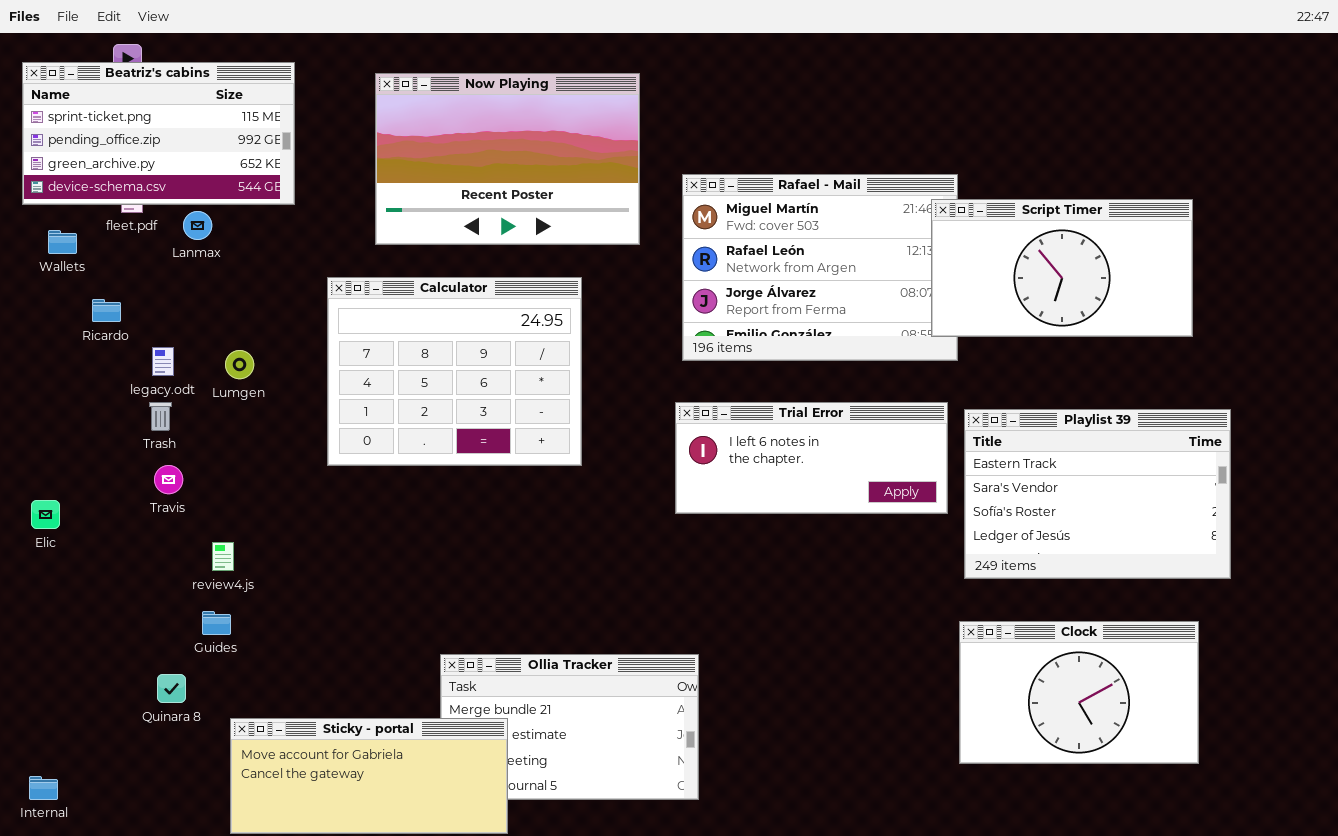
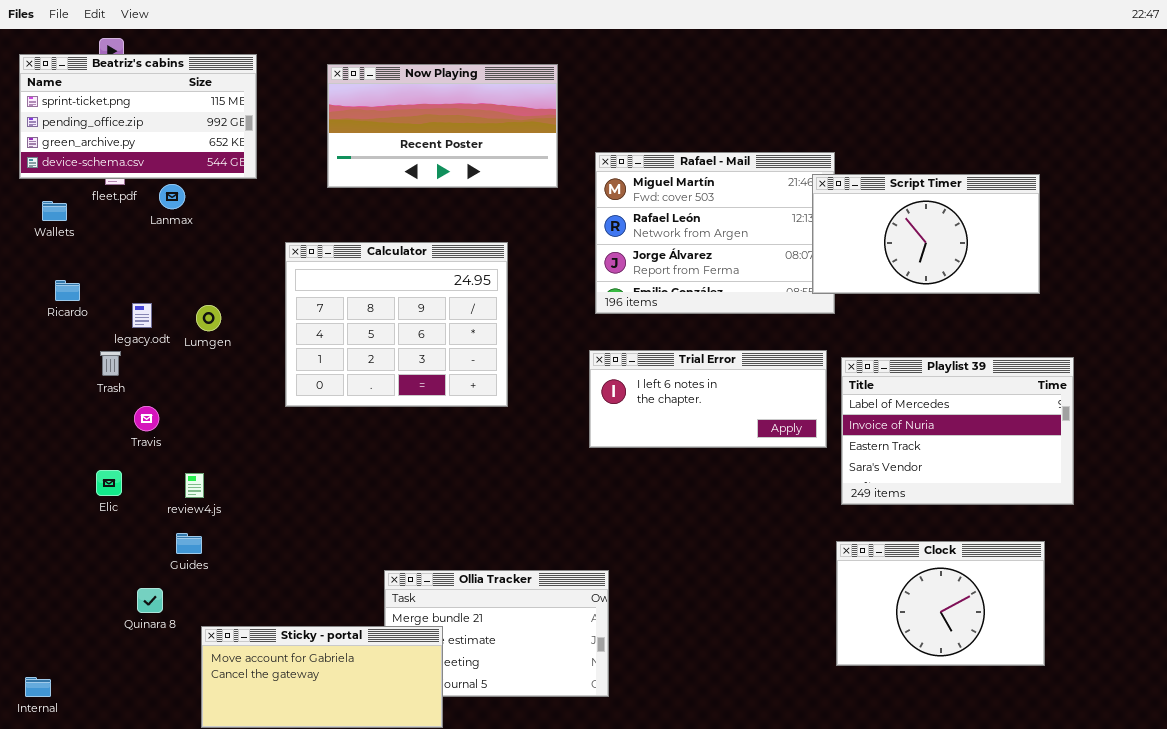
Now Playing: [375,73,640,245] -> [327,64,558,188], resized
Ricardo: [92,299,121,322] -> [55,280,80,301], moved
Trash: [149,402,172,431] -> [100,351,121,376], moved
Playlist 39: [964,409,1231,579] -> [841,357,1074,505], scrolled up 2 rows
Elic: [31,500,60,529] -> [96,470,122,496], moved

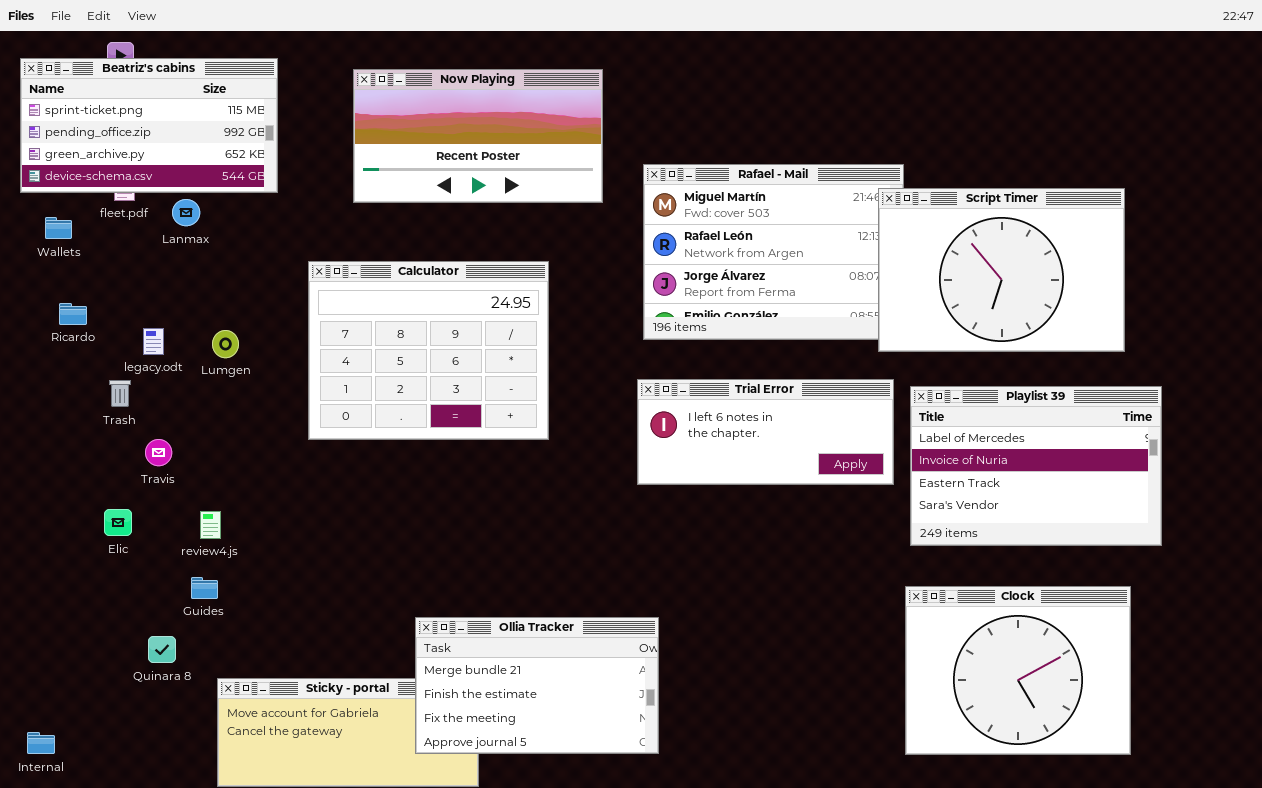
Script Timer: [812,174,1040,294] -> [878,188,1125,352], resized
Clock: [836,541,1045,666] -> [905,586,1131,755], resized
Ollia Tracker: [384,570,609,697] -> [415,617,659,754], raised

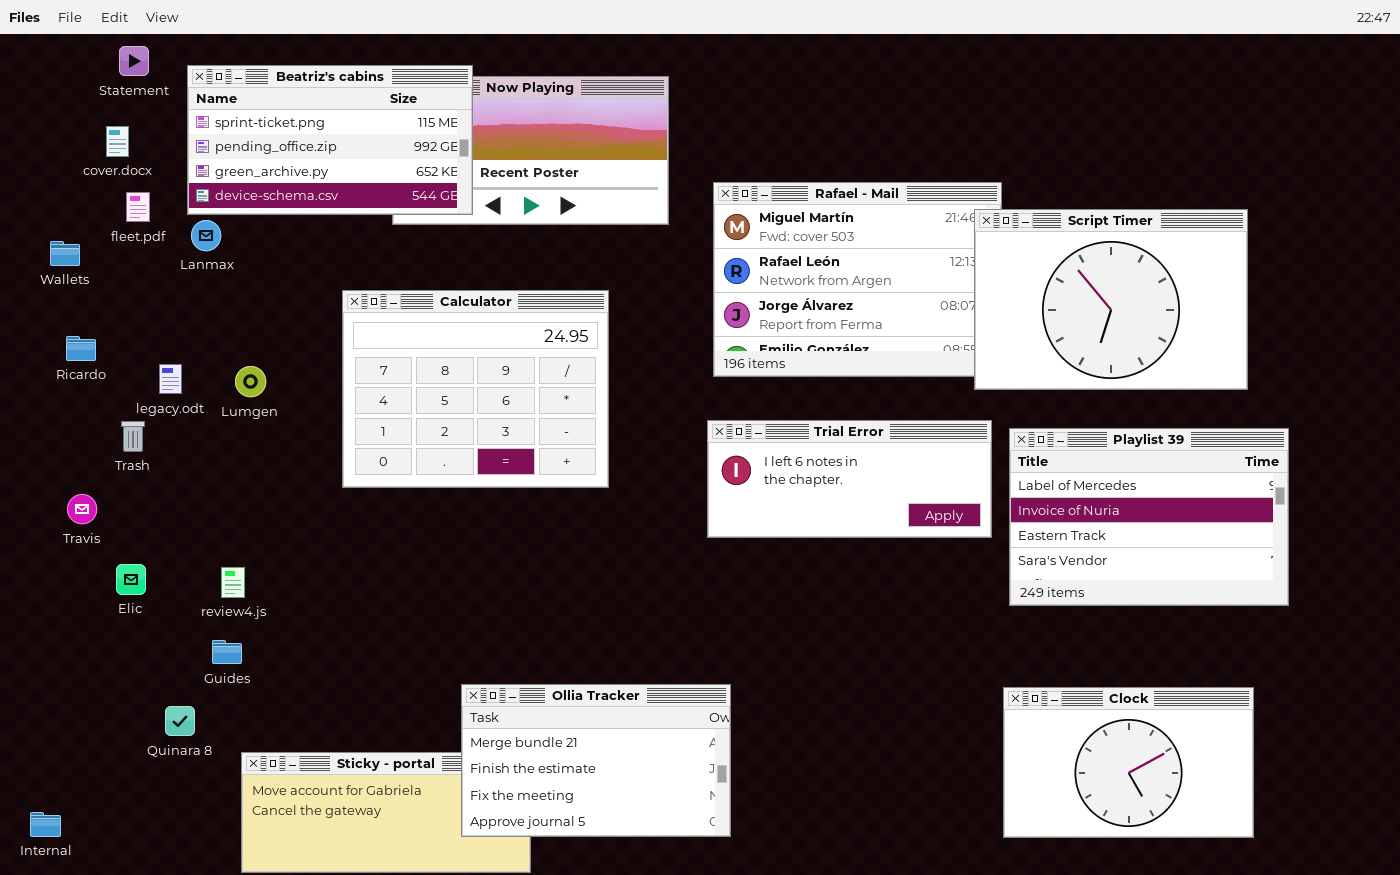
Beatriz's cabins: [20,58,278,193] -> [187,65,473,215], moved
Travis: [145,439,172,466] -> [67,494,97,524], moved
Clock: [905,586,1131,755] -> [1003,687,1254,838], resized

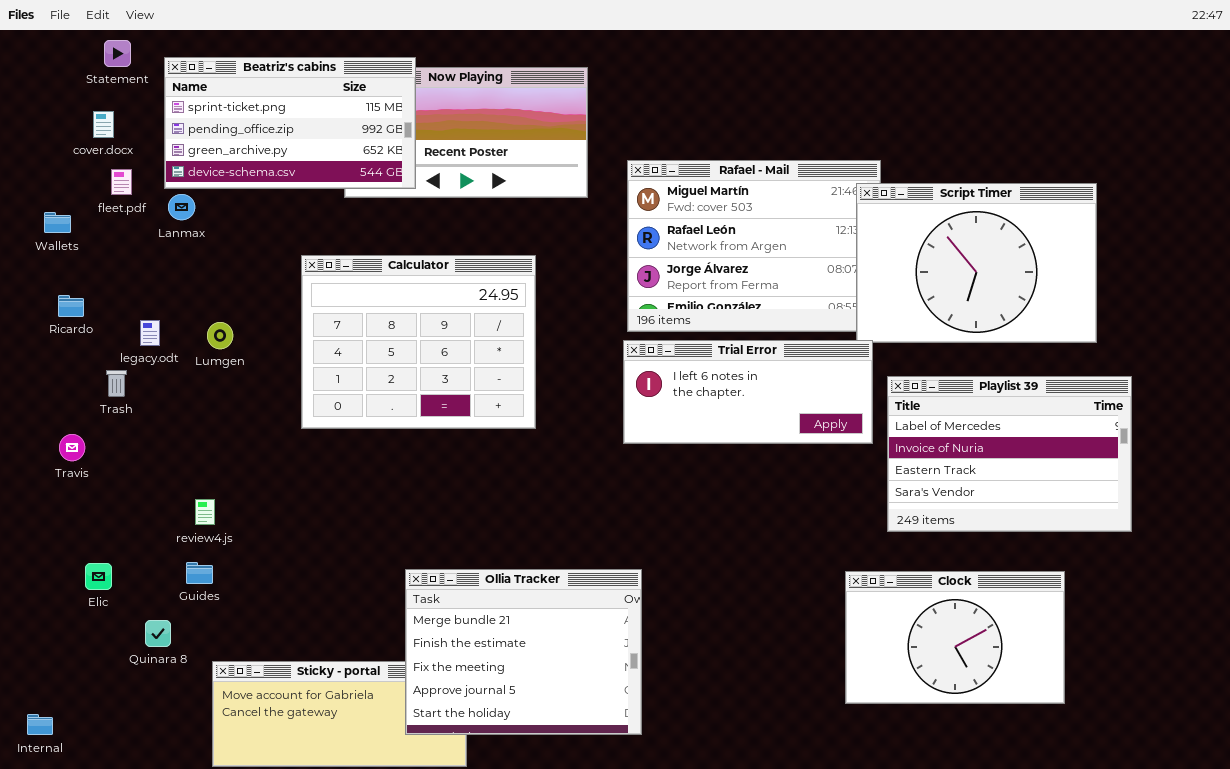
Trial Error: [707,420,992,538] -> [623,340,873,444], moved
Elic: [116,564,146,595] -> [85,563,112,590], moved
Ollia Tracker: [461,684,731,837] -> [405,569,642,735], resized
Clock: [1003,687,1254,838] -> [845,571,1065,704], moved

